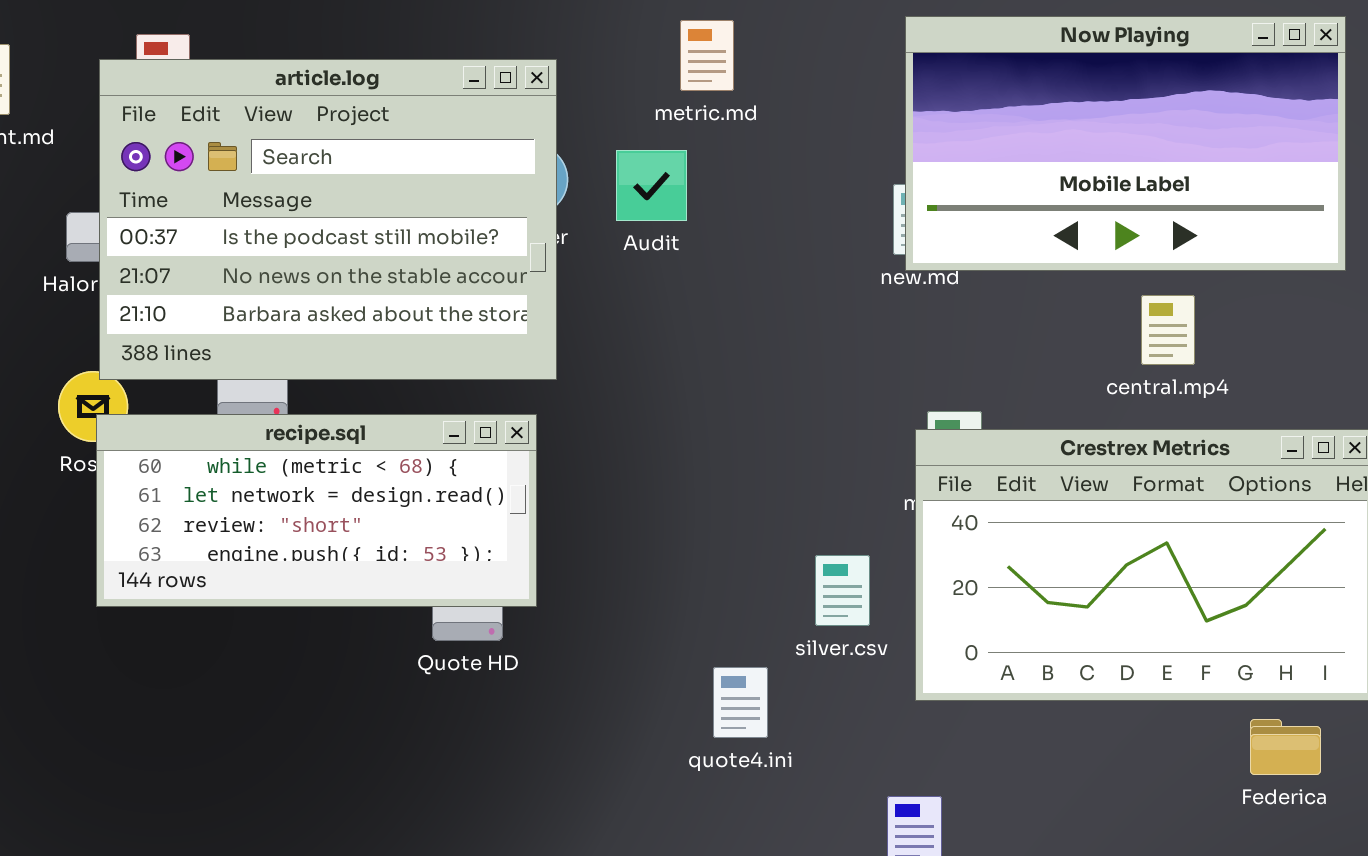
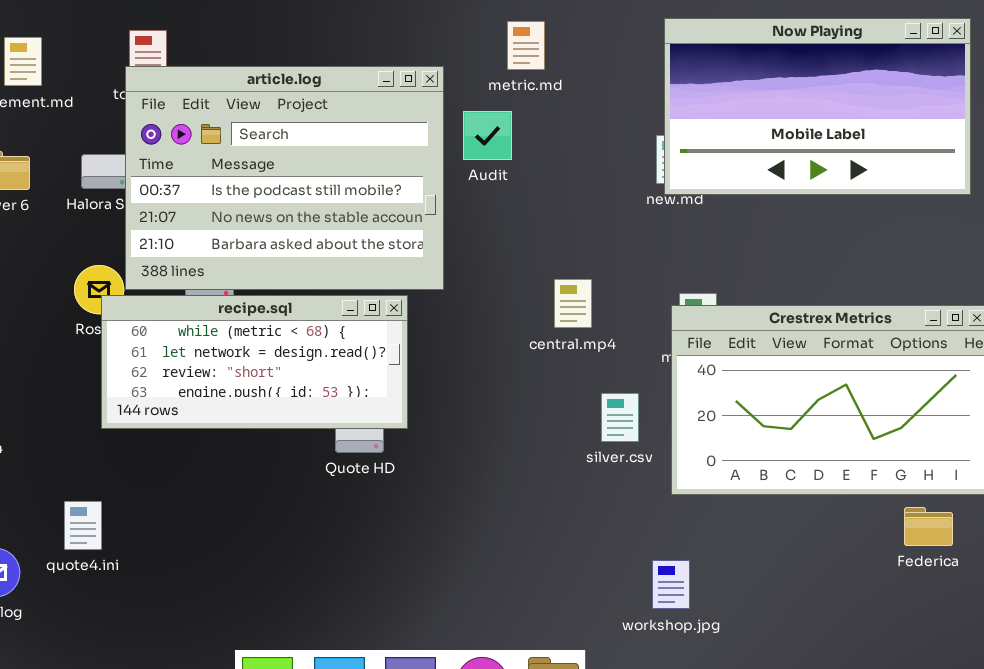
article.log: [99,59,557,380] -> [125,66,444,290], moved
central.mp4: [1141,295,1195,365] -> [554,279,592,328], moved
quote4.ini: [713,667,768,738] -> [64,501,102,550], moved

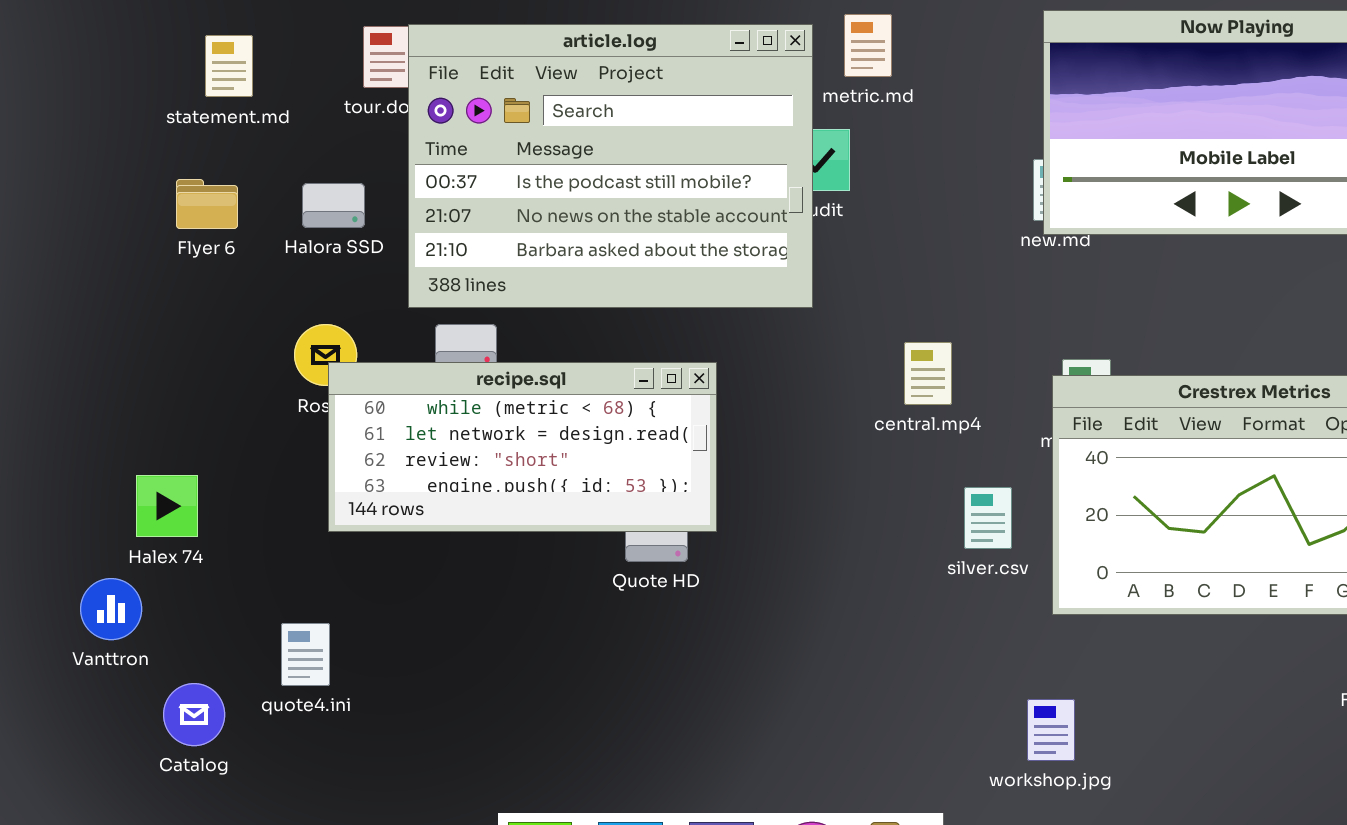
article.log: [125,66,444,290] -> [408,24,813,308], moved

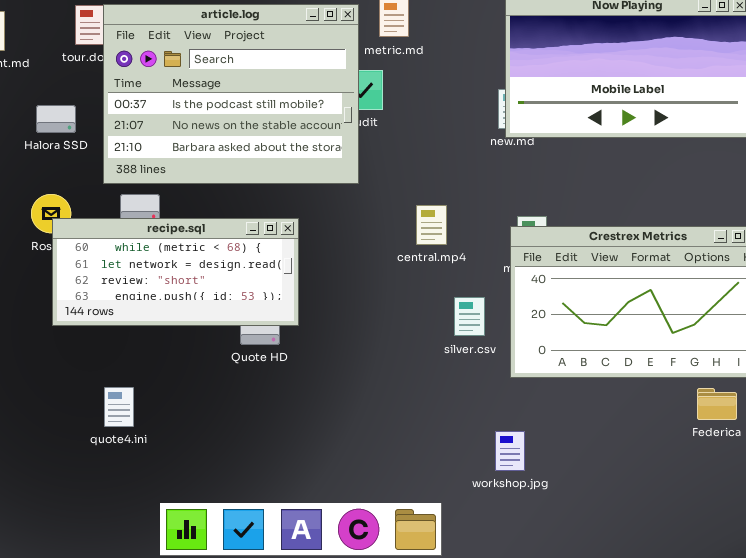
quote4.ini: [281,623,330,686] -> [104,387,134,427], moved

